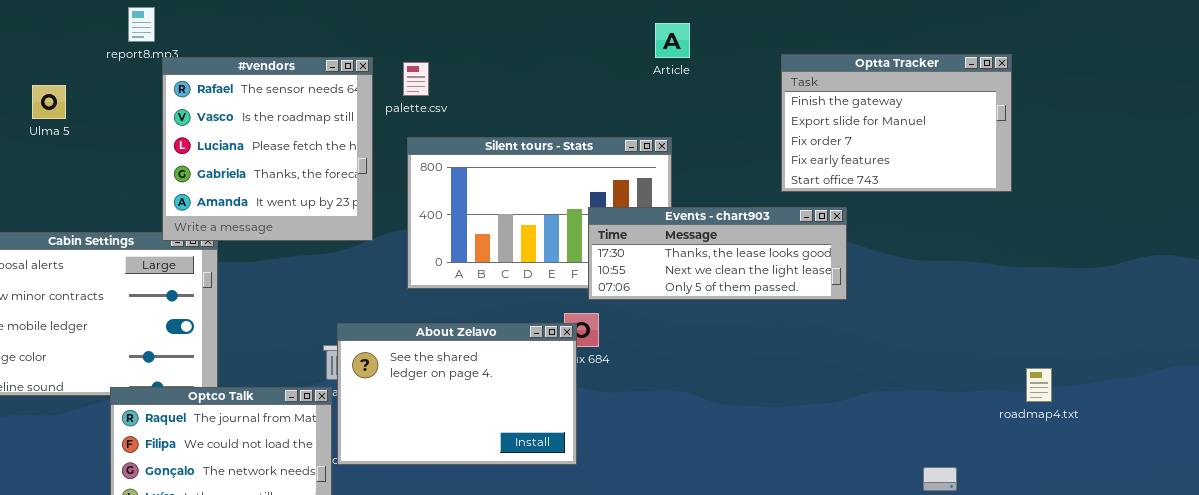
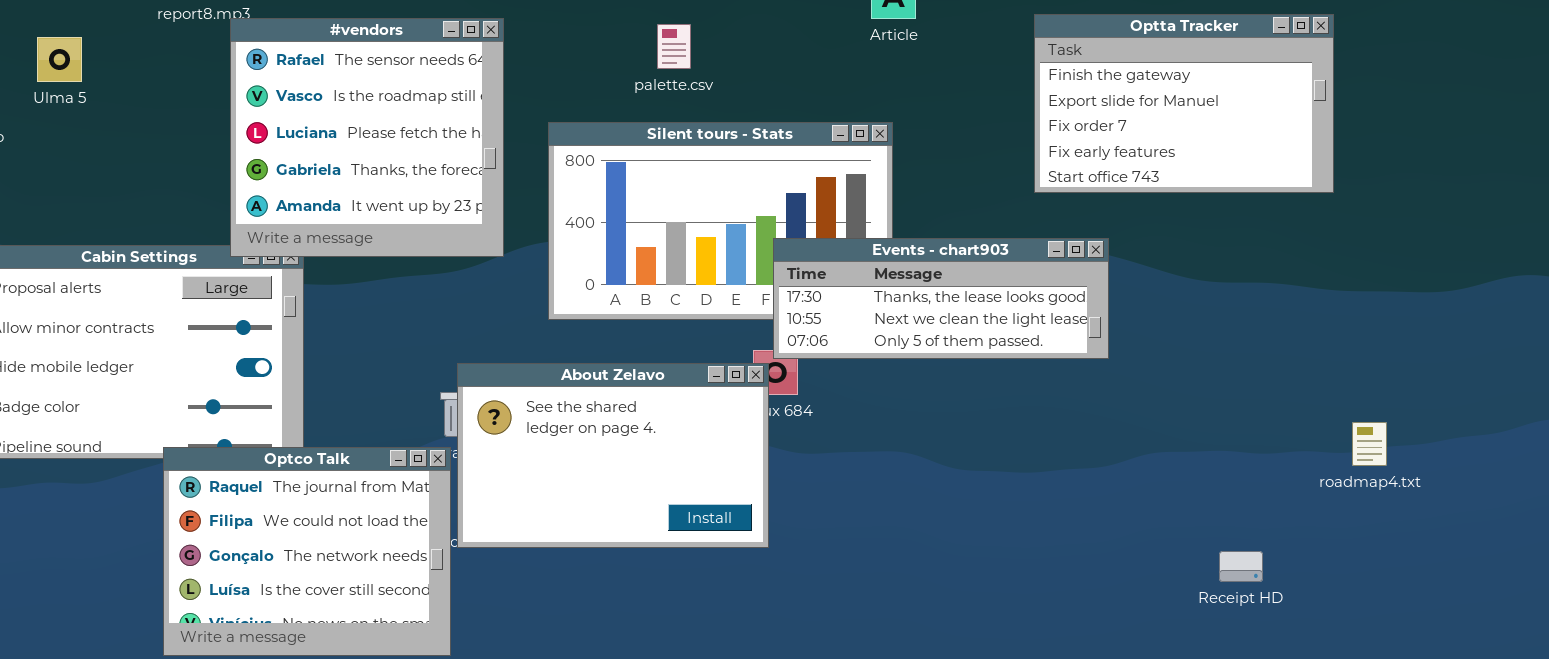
palette.csv: [403,62,429,96] -> [657,24,691,69], moved
Ulma 5: [32,85,66,119] -> [37,37,82,82], moved
Events - chart903: [588,207,847,300] -> [773,238,1109,359], moved

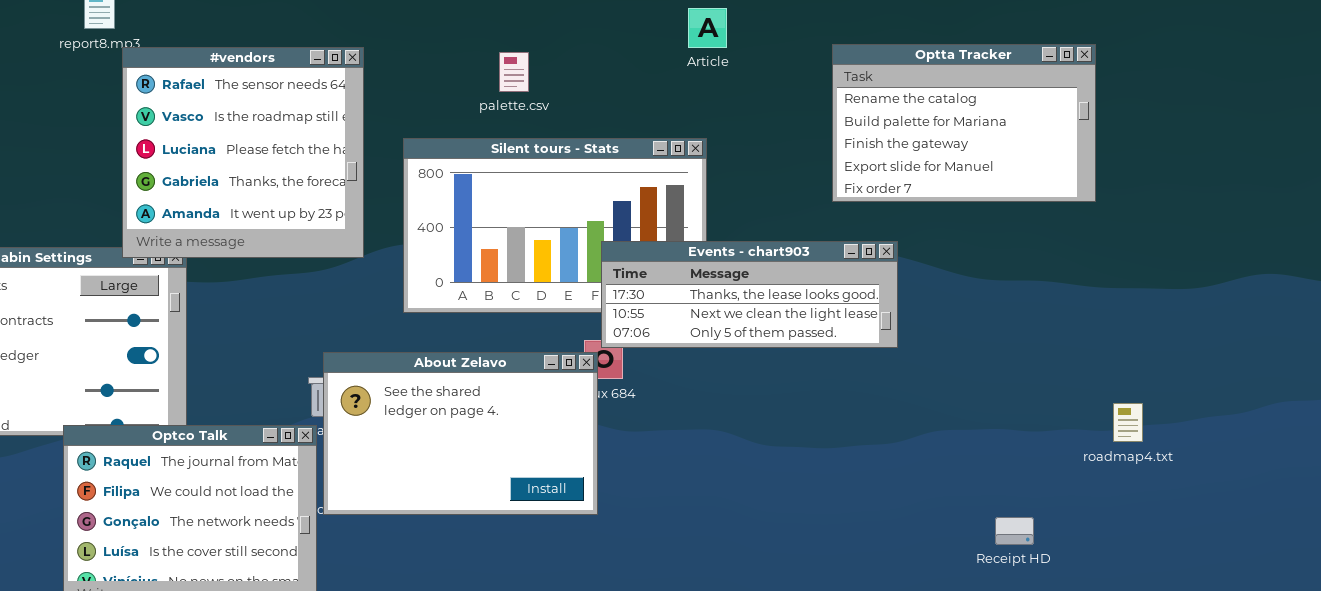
Optta Tracker: [1034,14,1334,193] -> [832,44,1096,202], scrolled up 2 rows

